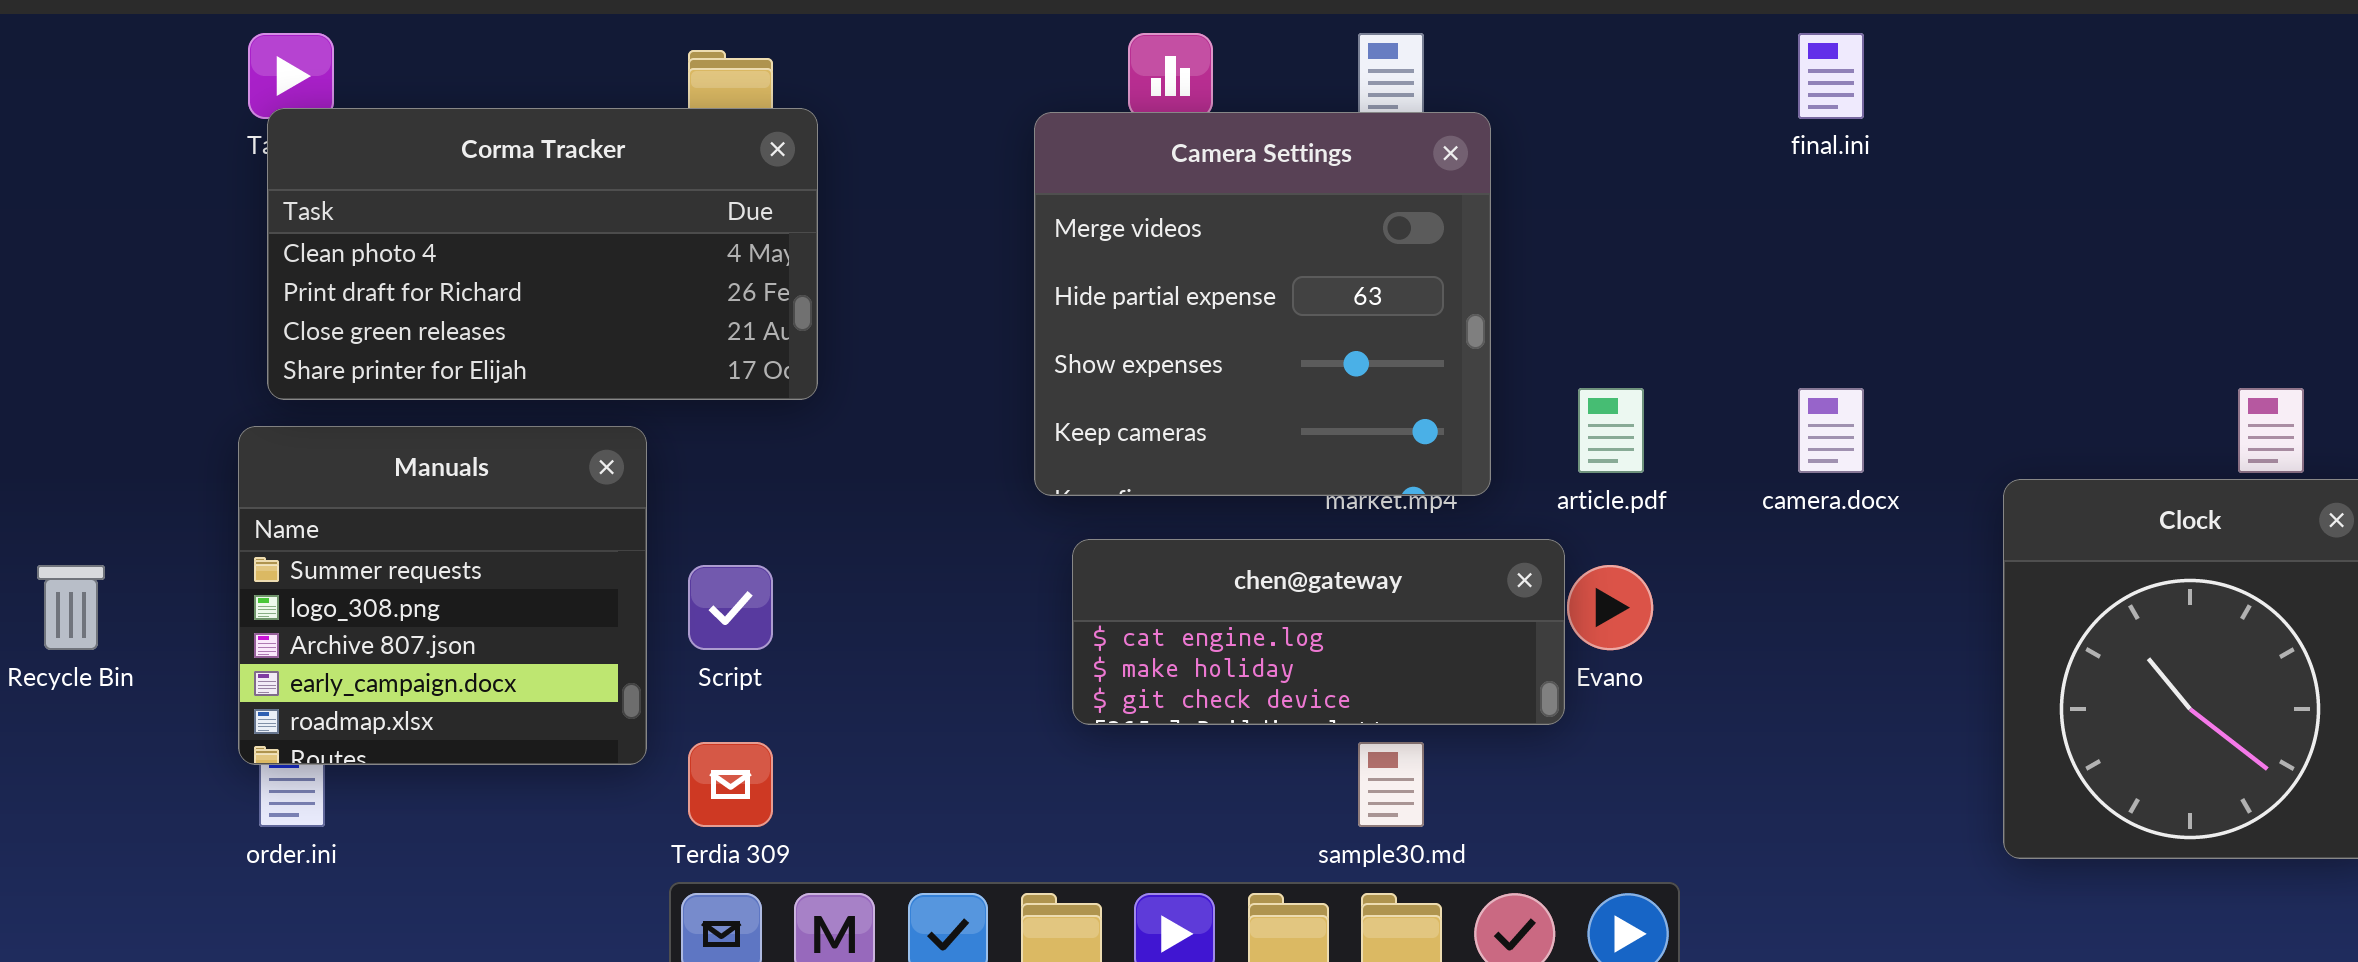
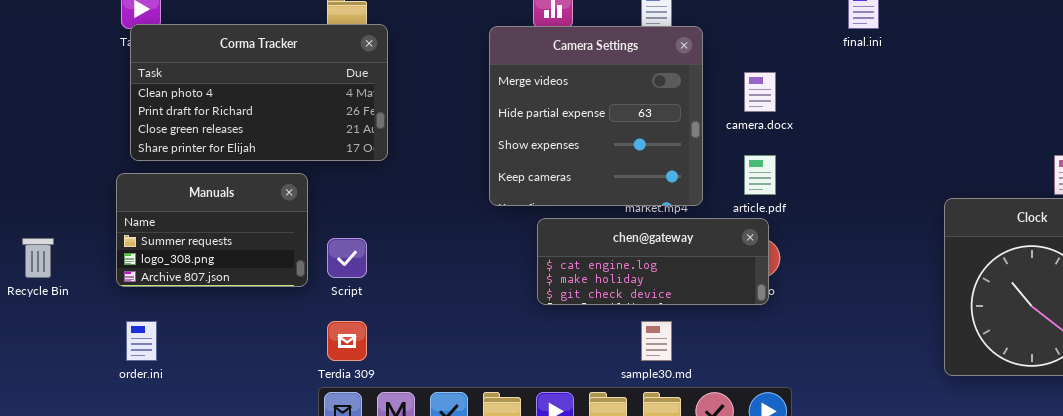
camera.docx: [1798,388,1864,473] -> [744,72,776,112], moved
Manuals: [238,426,647,765] -> [116,173,308,287], resized
chen@gateway: [1072,539,1565,725] -> [537,218,769,305], moved

